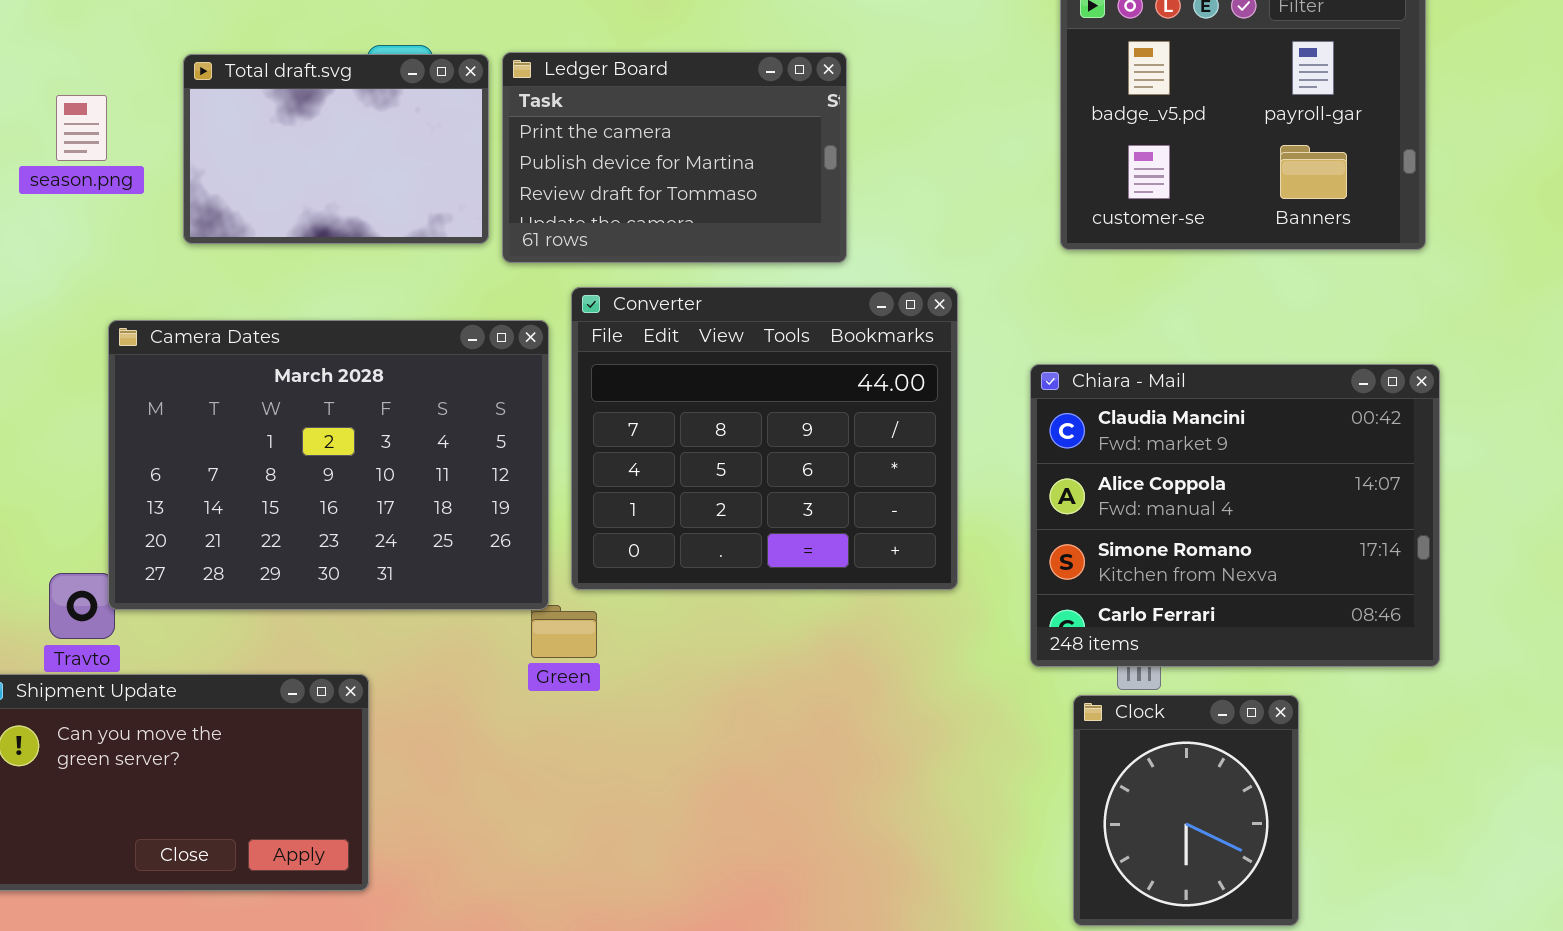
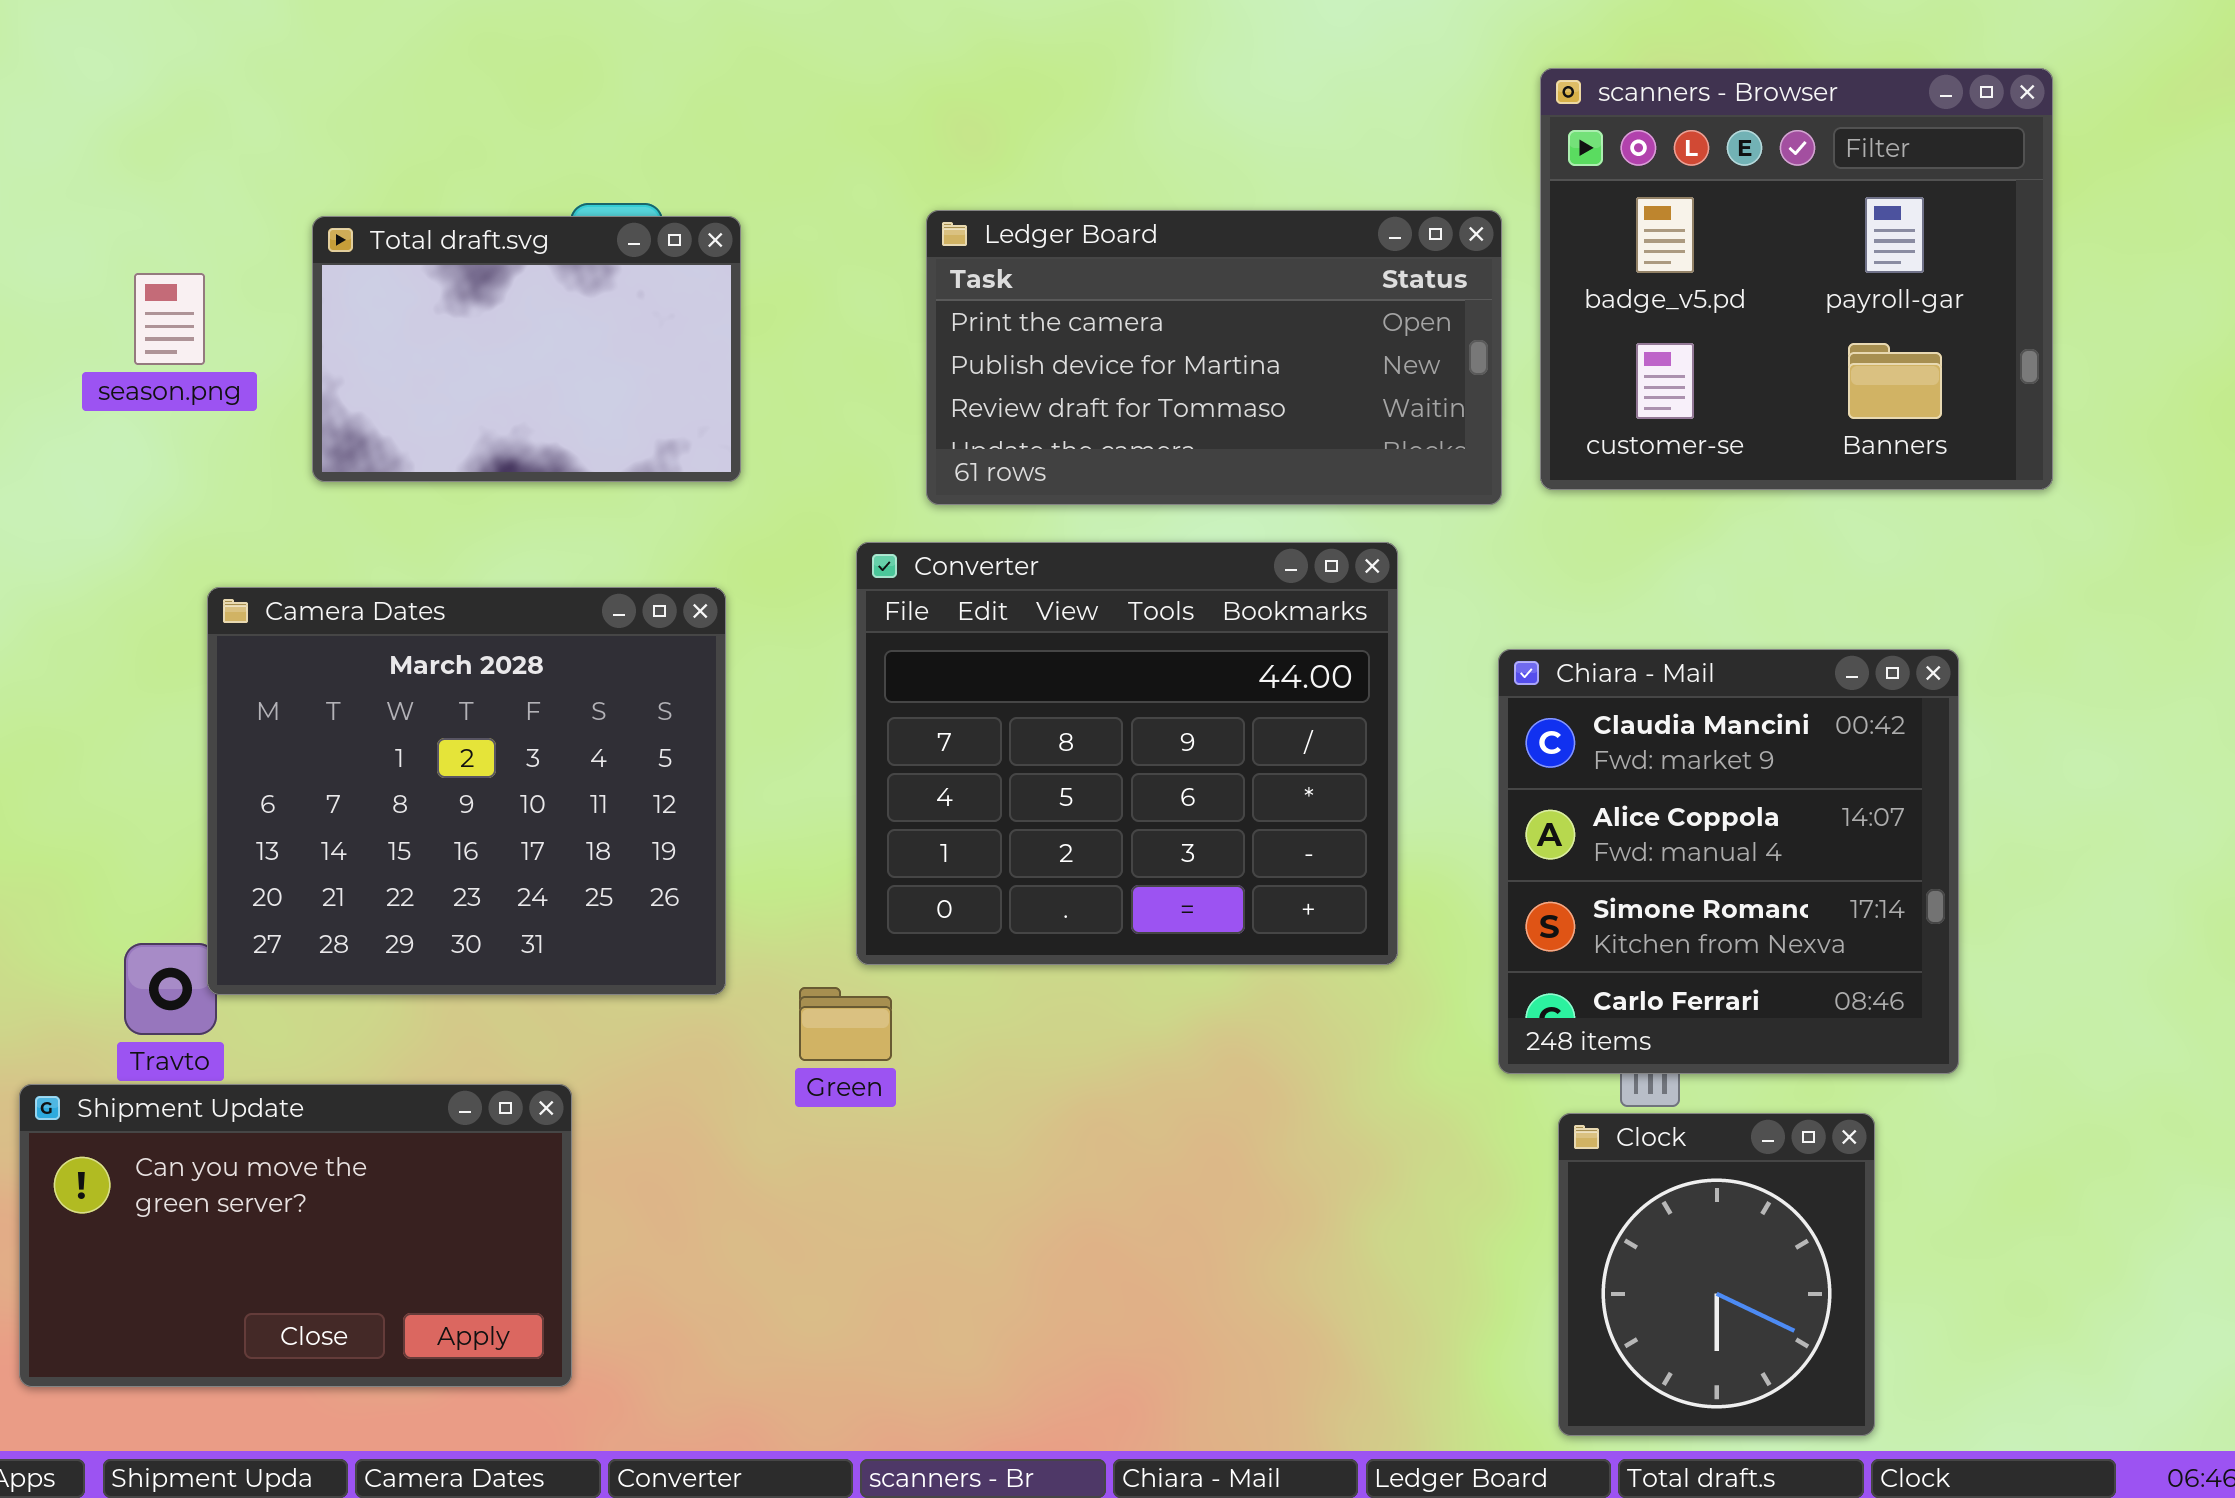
Ledger Board: [502,52,847,263] -> [926,210,1502,505], moved, resized
Camera Dates: [108,320,549,610] -> [207,587,726,995], resized
Chiara - Mail: [1030,364,1440,667] -> [1498,649,1959,1074], resized

